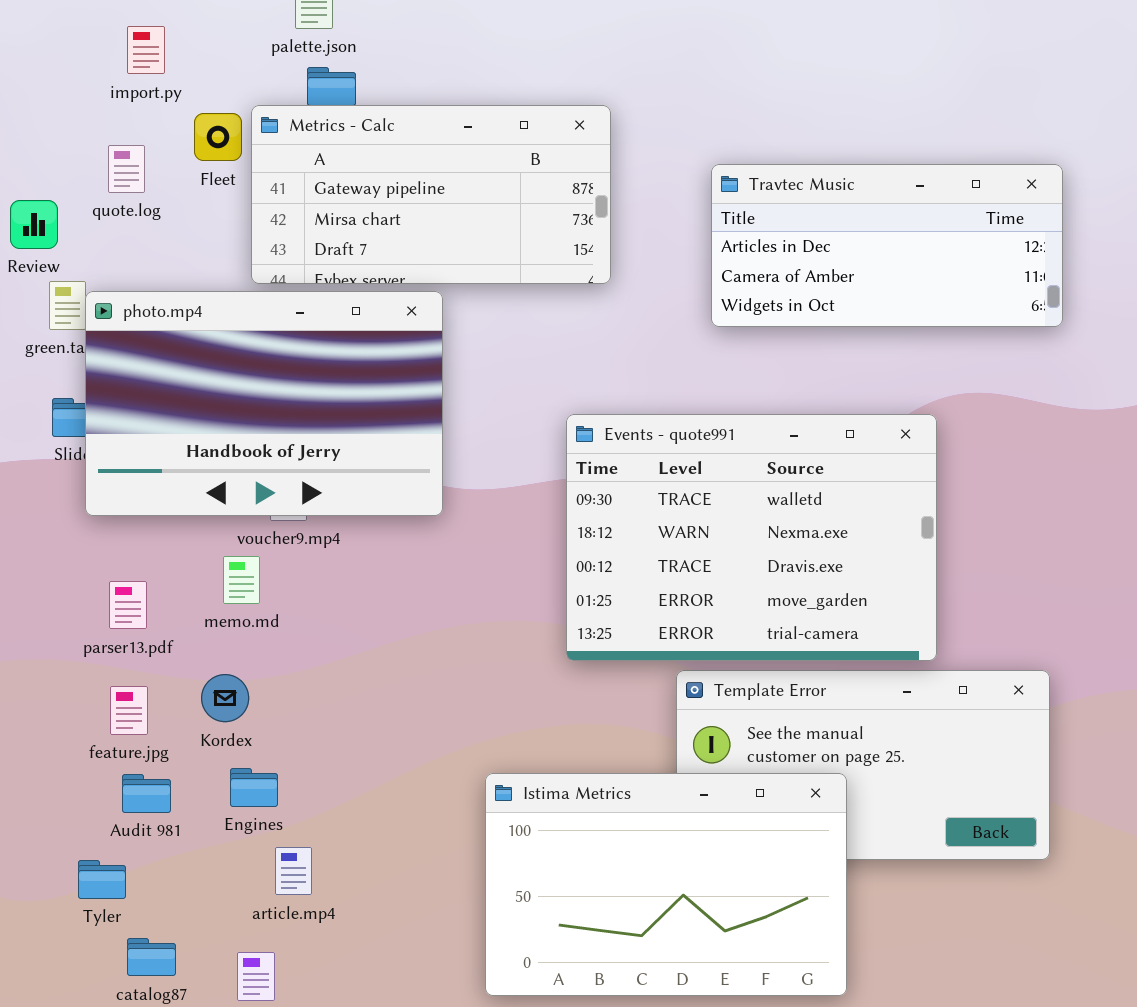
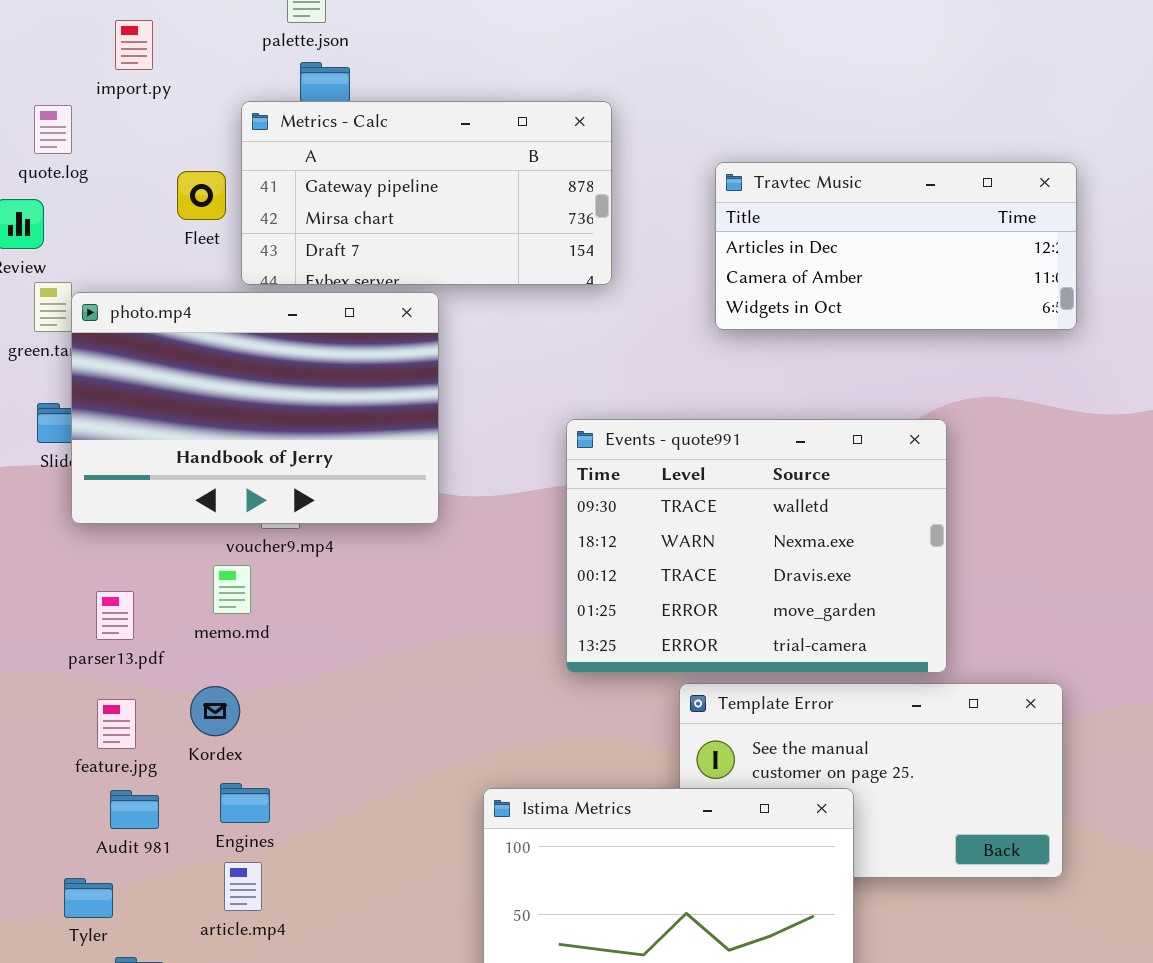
Fleet: [194,113,242,161] -> [177,171,226,220], moved
quote.log: [108,145,145,193] -> [34,105,72,154], moved
article.mp4: [275,847,312,895] -> [224,862,262,911], moved

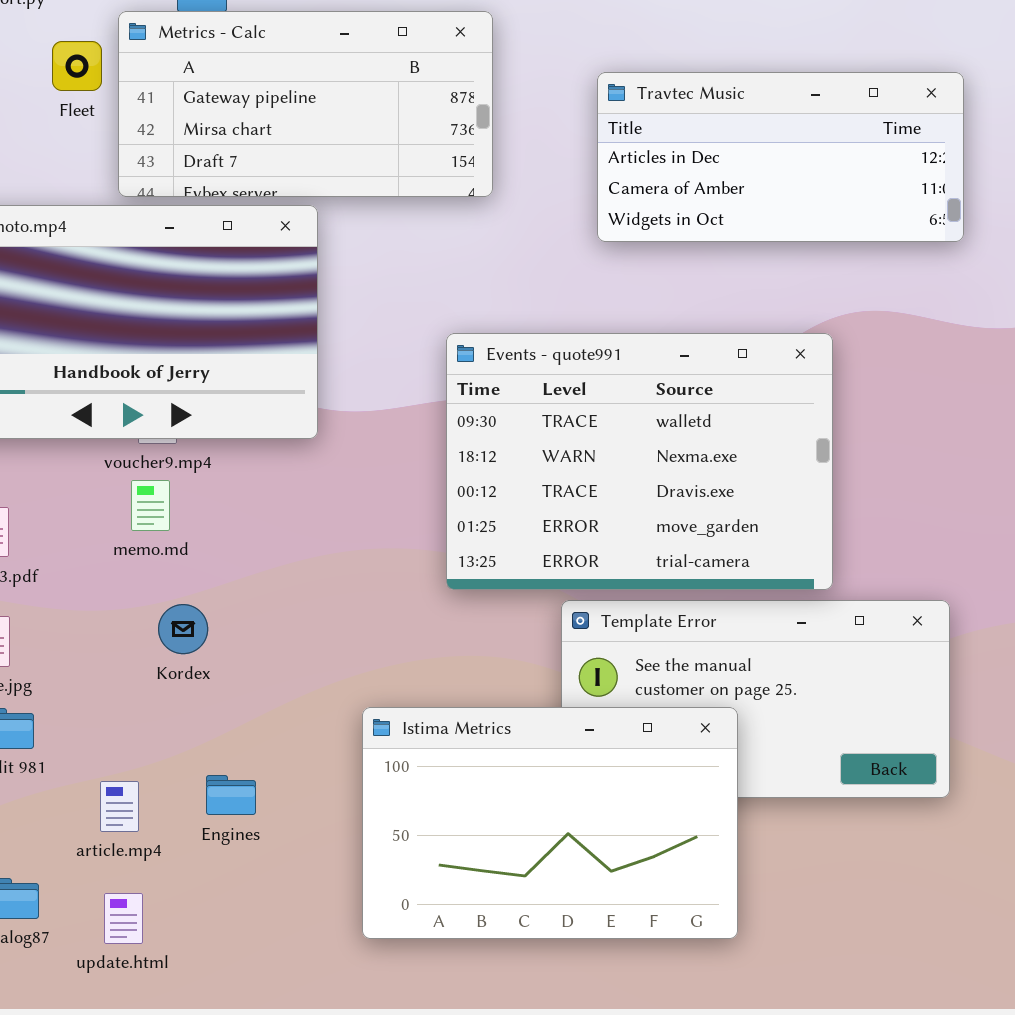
Fleet: [177,171,226,220] -> [52,41,102,91], moved
memo.md: [213,565,251,614] -> [131,480,170,531], moved
Kordex: [190,686,240,736] -> [158,604,208,654], moved
Engines: [220,783,270,823] -> [206,775,256,815], moved

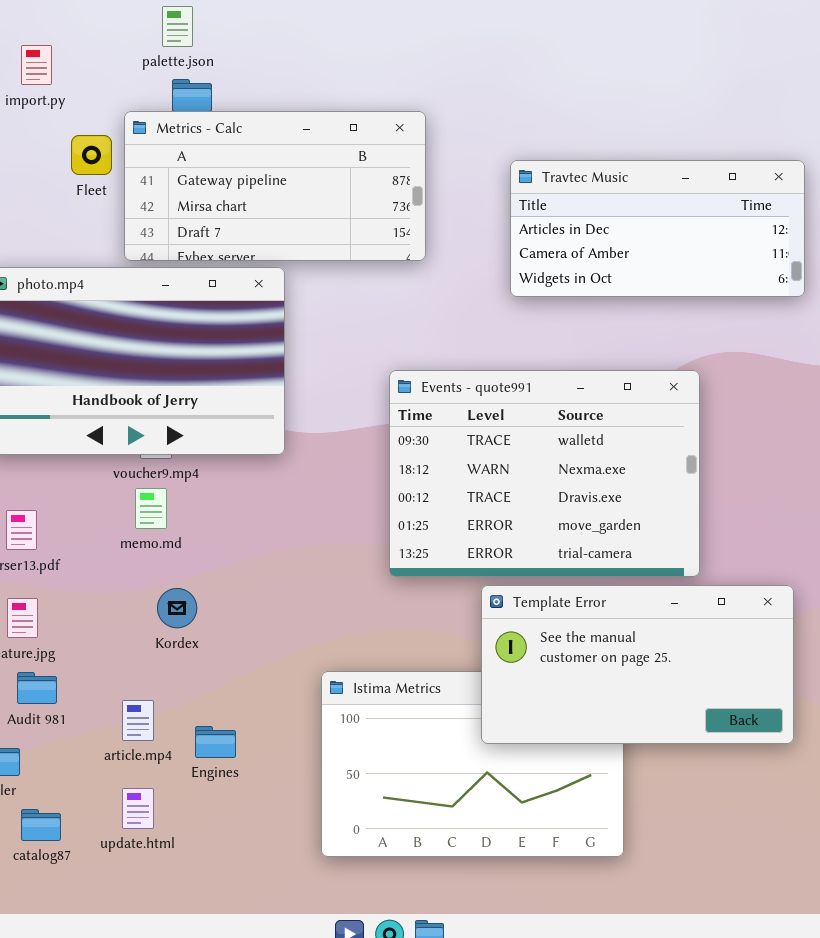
Template Error: [561,600,950,798] -> [481,585,794,744], raised
article.mp4: [100,781,139,832] -> [122,700,154,741], moved
update.html: [104,893,143,944] -> [122,788,154,829], moved

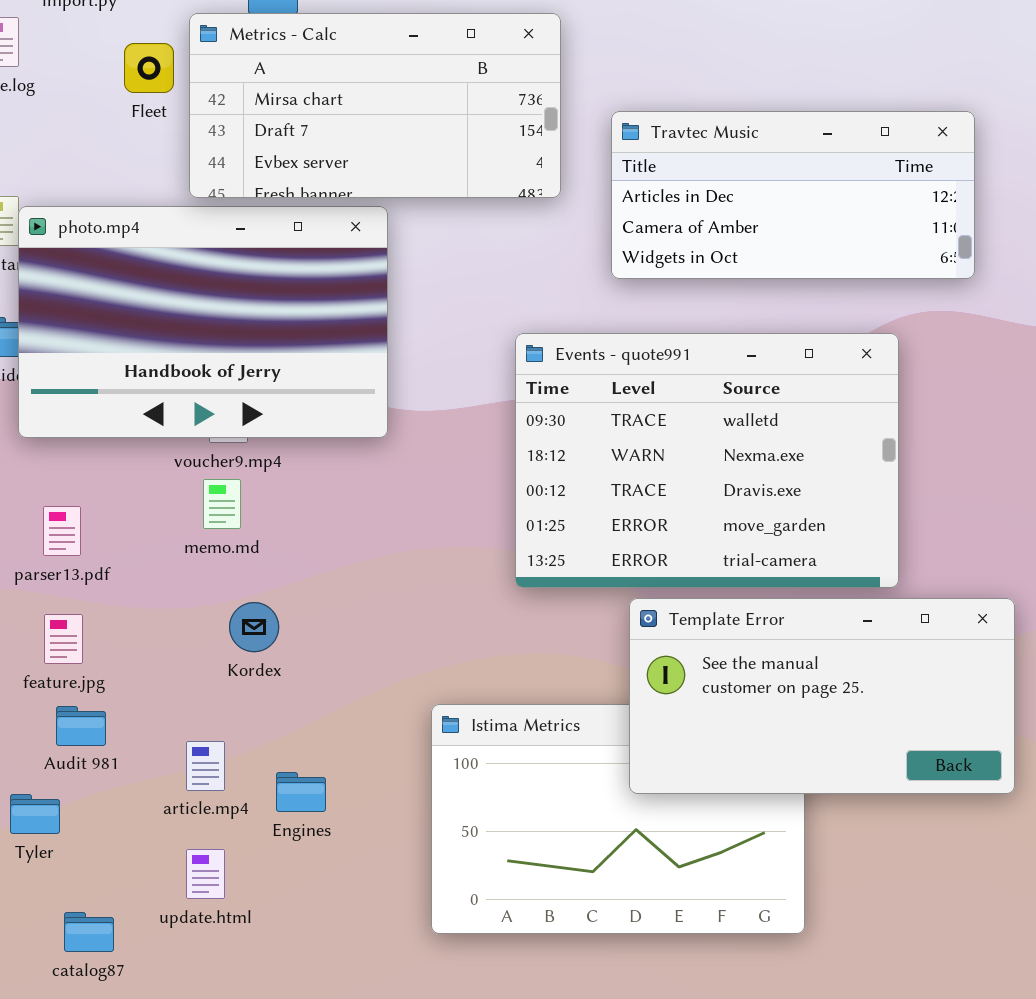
Metrics - Calc: [124,111,426,261] -> [189,13,561,198], scrolled down 1 row
Travtec Music: [510,160,805,297] -> [611,111,975,279], moved
catalog87: [21,809,61,841] -> [64,912,114,952], moved

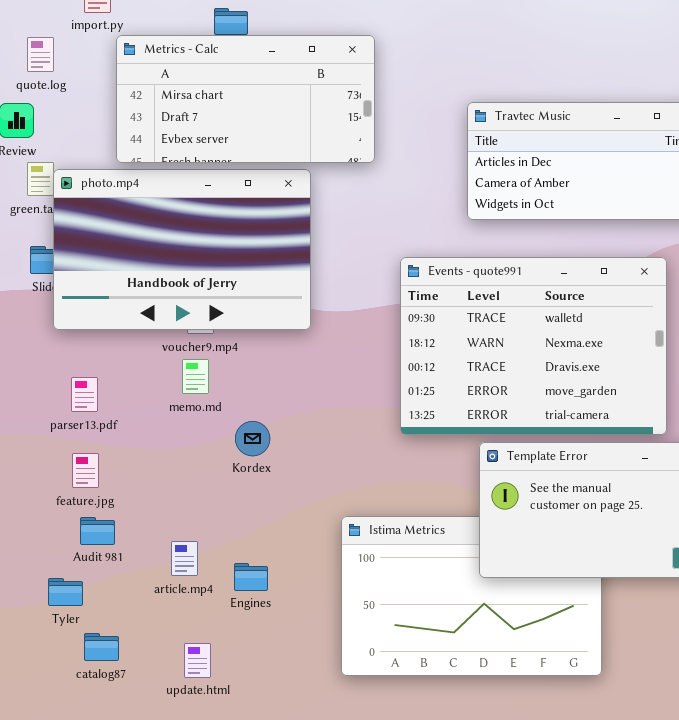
Metrics - Calc: [189,13,561,198] -> [116,35,375,163], moved
Kordex: [229,602,279,652] -> [235,421,270,456], moved
update.html: [186,849,225,899] -> [184,643,211,678], moved
catalog87: [64,912,114,952] -> [84,633,119,661], moved

